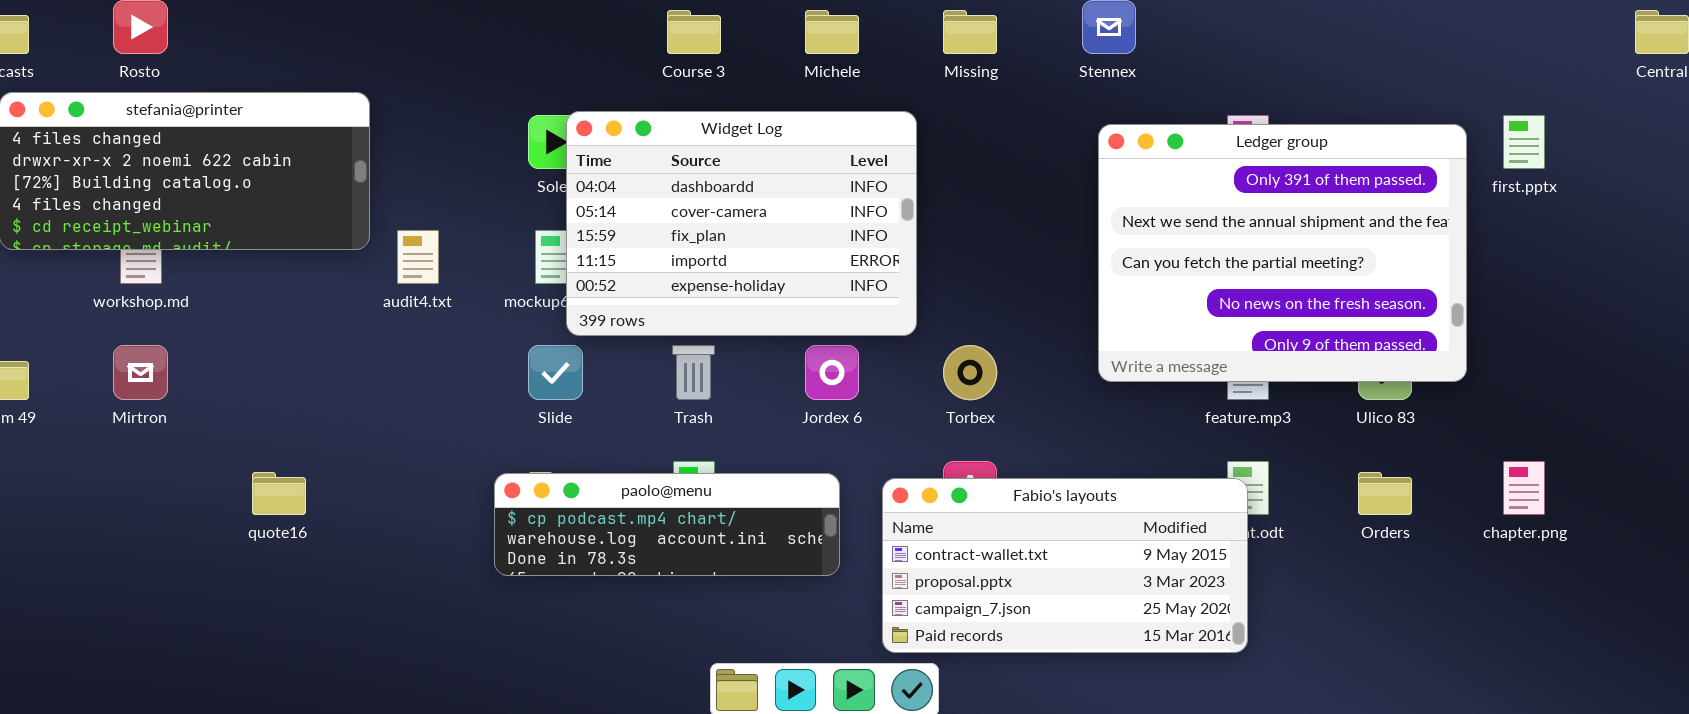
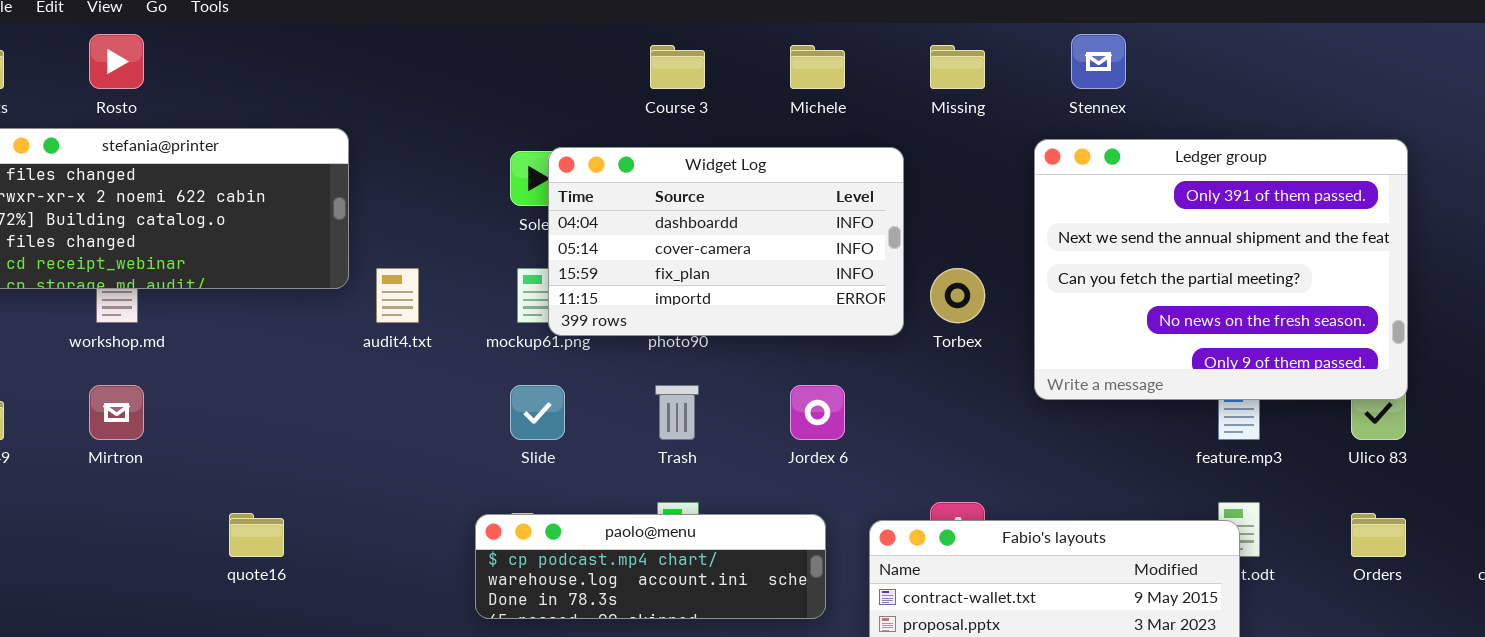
Widget Log: [566,111,917,336] -> [548,147,904,336], resized
Ledger group: [1098,124,1467,382] -> [1034,139,1408,400], moved
Torbex: [943,345,997,400] -> [930,268,985,323], moved

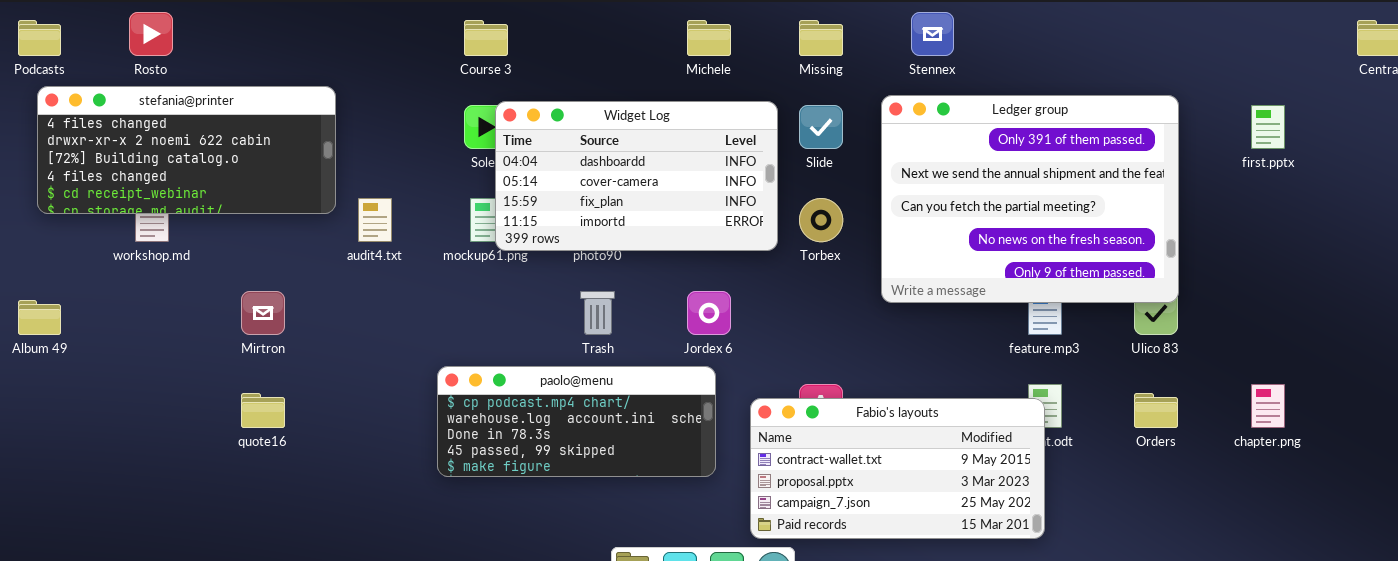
Course 3: [650,45,705,89] -> [464,20,508,56], moved
Mirtron: [89,385,144,440] -> [241,291,285,335], moved
Slide: [510,385,565,440] -> [799,105,843,149], moved
paolo@menu: [475,514,826,619] -> [437,366,716,477], resized

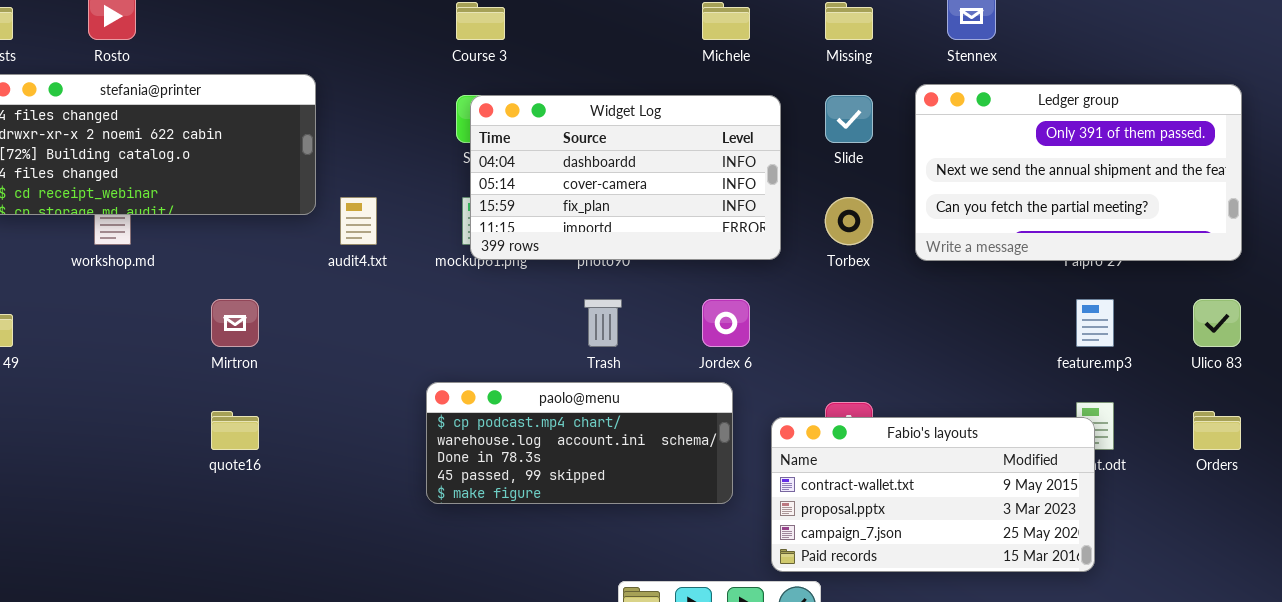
Ledger group: [881,95,1179,303] -> [915,84,1242,261], resized
Widget Log: [495,101,778,251] -> [470,95,781,260], moved

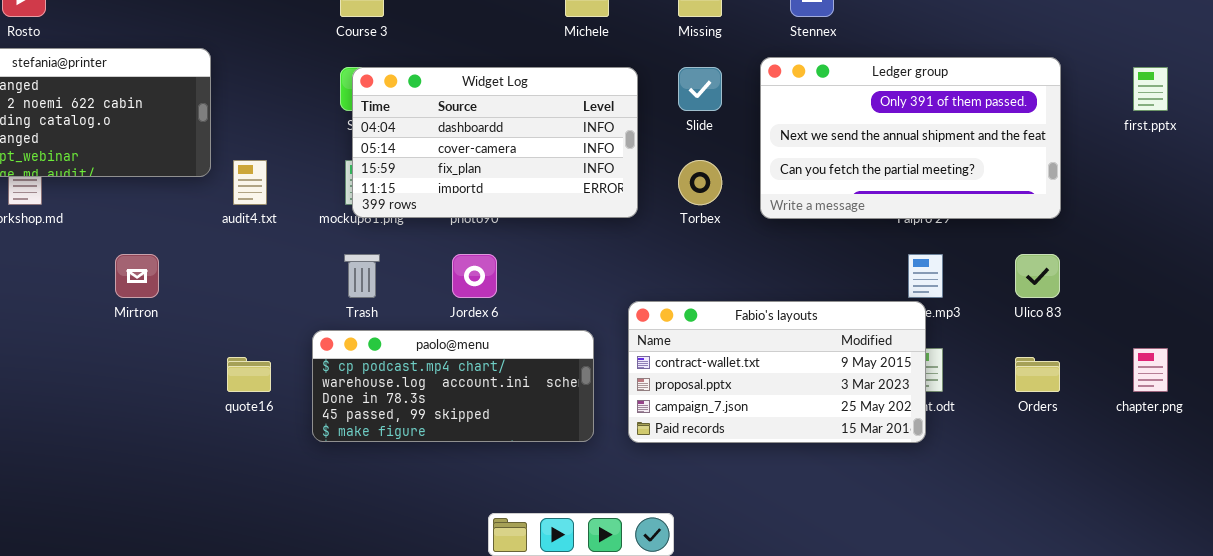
Trash: [584,299,622,347] -> [344,254,380,298], moved
Jordex 6: [702,299,750,347] -> [452,254,497,298], moved
quote16: [211,411,259,450] -> [227,357,271,392], moved
Fabio's layouts: [771,417,1095,572] -> [628,301,926,443], moved

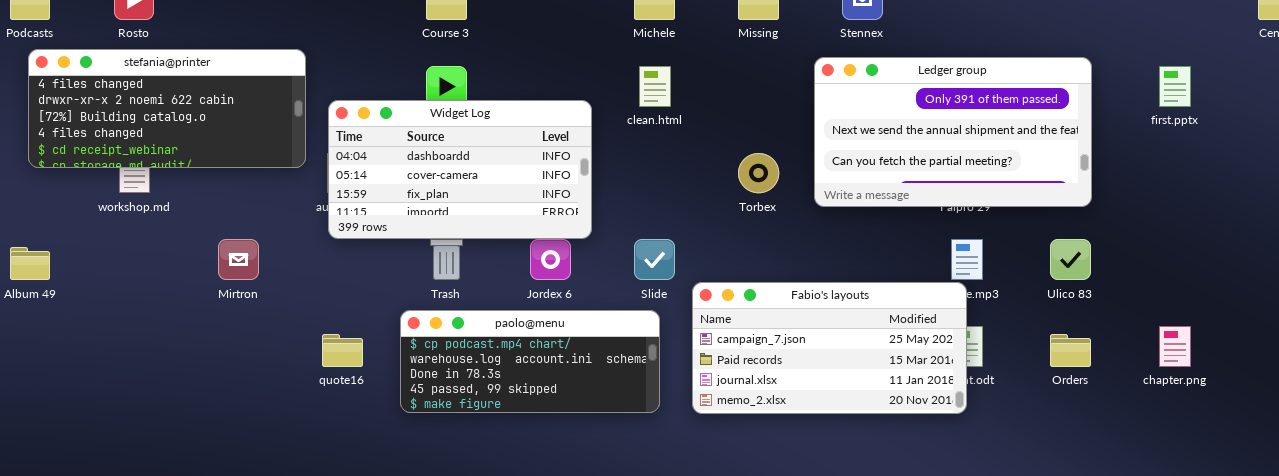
Widget Log: [352,67,638,218] -> [328,100,592,239], moved
Slide: [678,67,722,111] -> [634,239,675,280], moved
Fabio's layouts: [628,301,926,443] -> [692,282,967,414], scrolled down 2 rows

